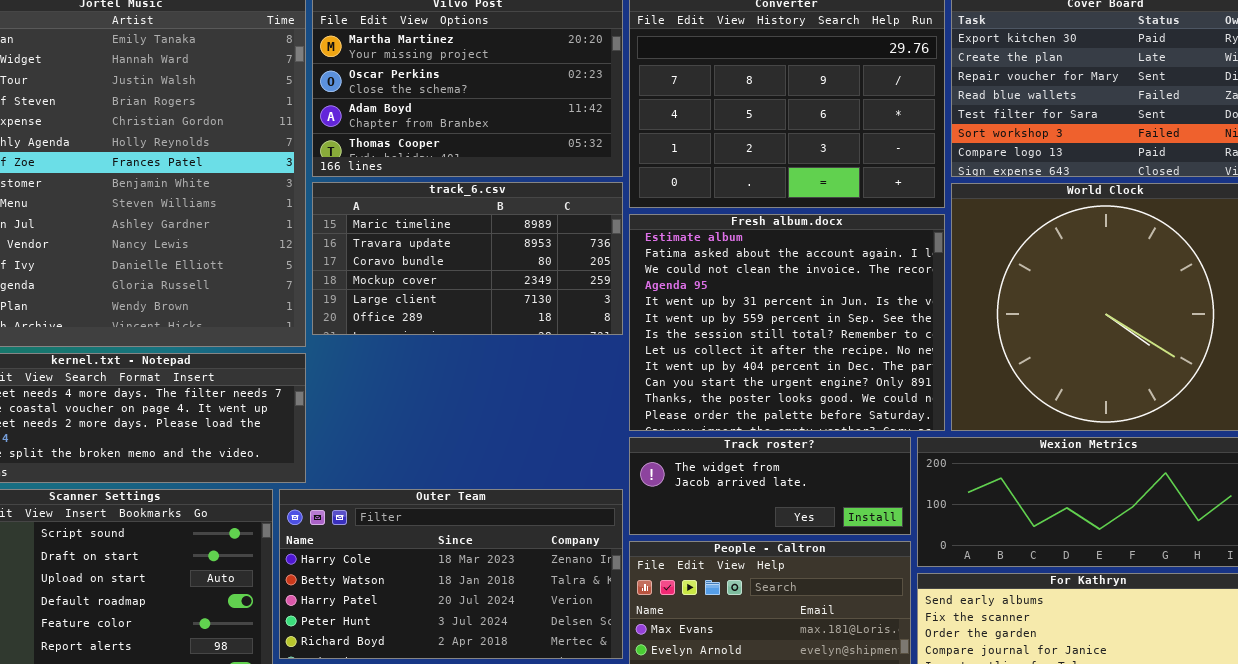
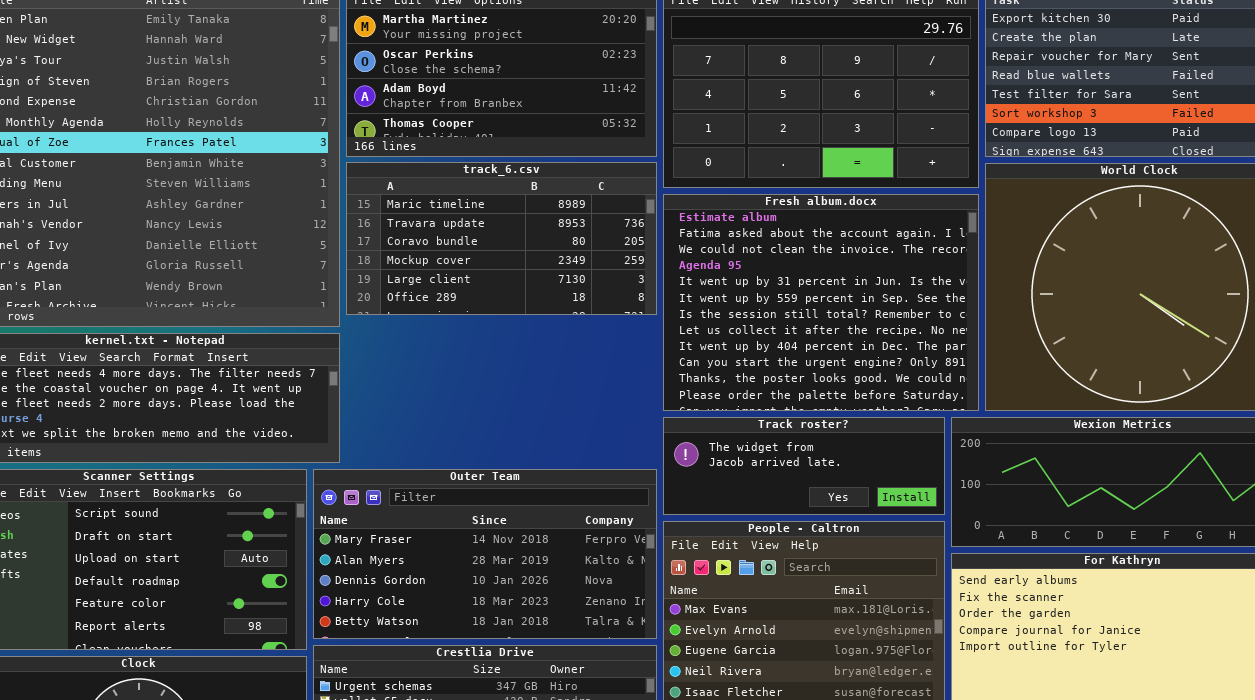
Outer Team: [279,489,623,659] -> [313,469,657,639], scrolled up 3 rows

